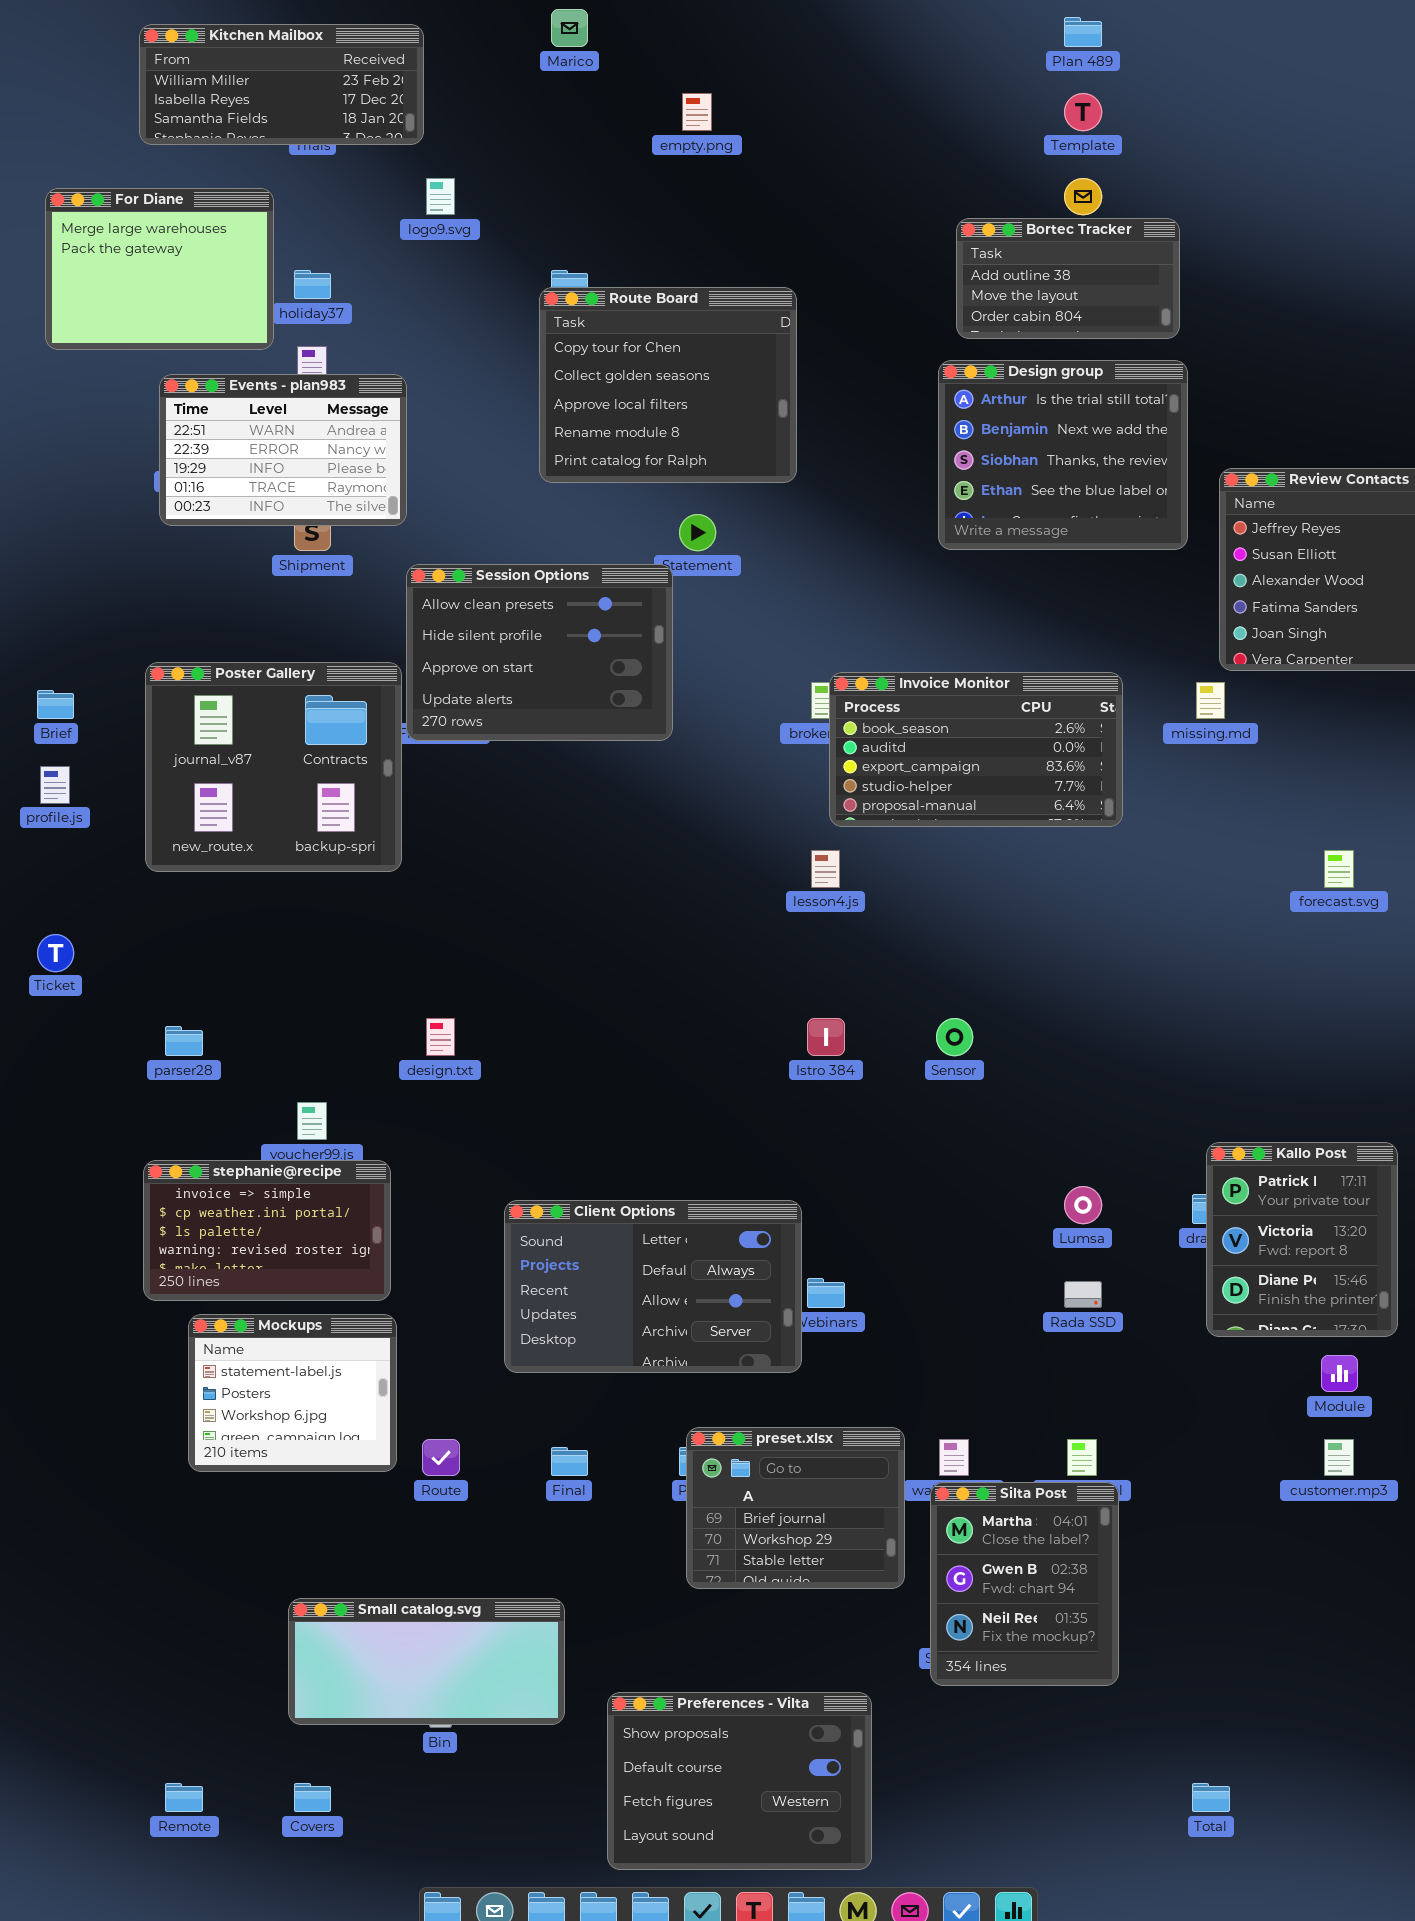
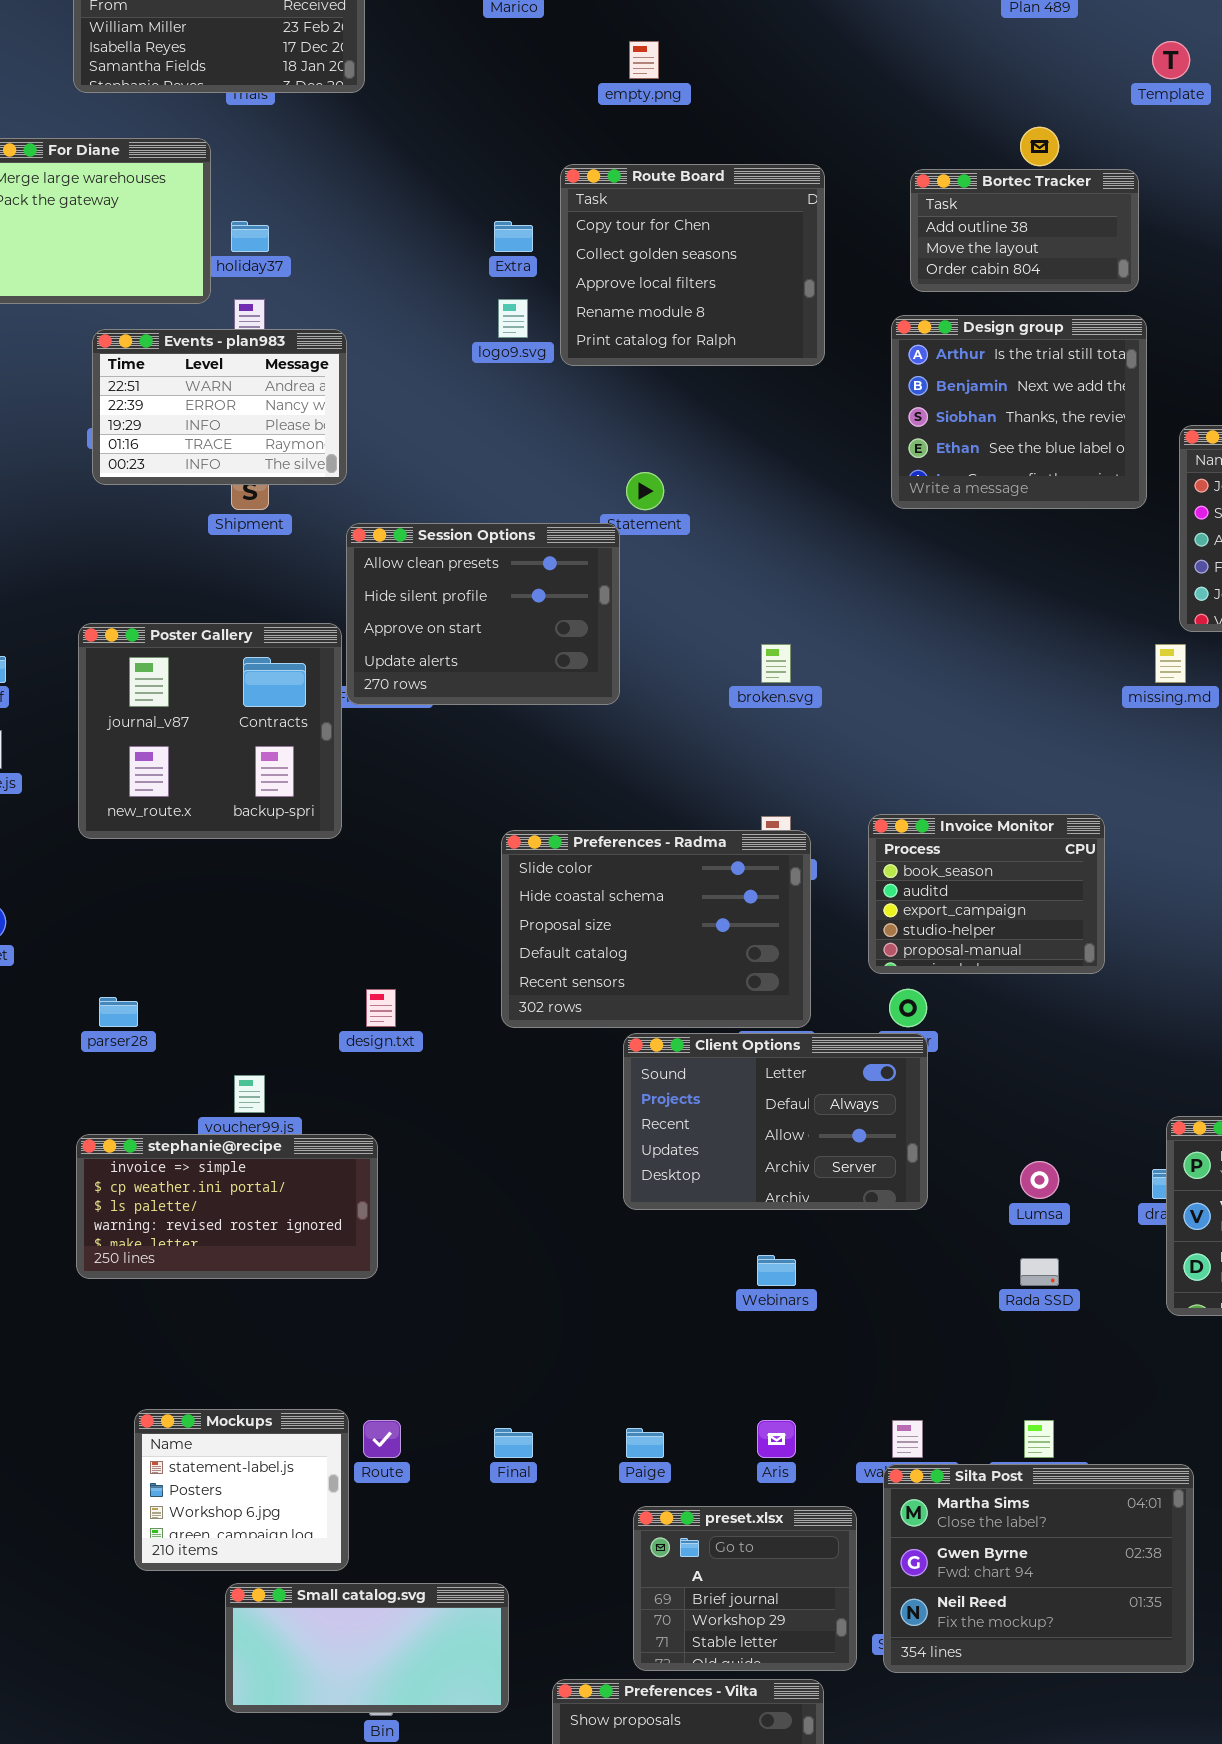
Template: [1064,93,1102,131] -> [1152,41,1190,79], moved
logo9.svg: [426,178,455,215] -> [498,299,528,338], moved
Route Board: [539,287,797,483] -> [560,164,825,366], moved
Invoice Monitor: [829,672,1123,827] -> [868,814,1105,974], moved, resized
Preferences - Radma: none -> [501,830,811,1028], opened
stephanie@recipe: [143,1160,391,1301] -> [76,1134,378,1279], resized
Client Options: [504,1200,802,1373] -> [623,1033,928,1210], moved
Mockups: [188,1314,397,1472] -> [134,1409,349,1571], moved
preset.xlsx: [686,1427,905,1589] -> [633,1506,857,1671], moved
Silta Post: [930,1482,1119,1686] -> [883,1464,1194,1673], resized

